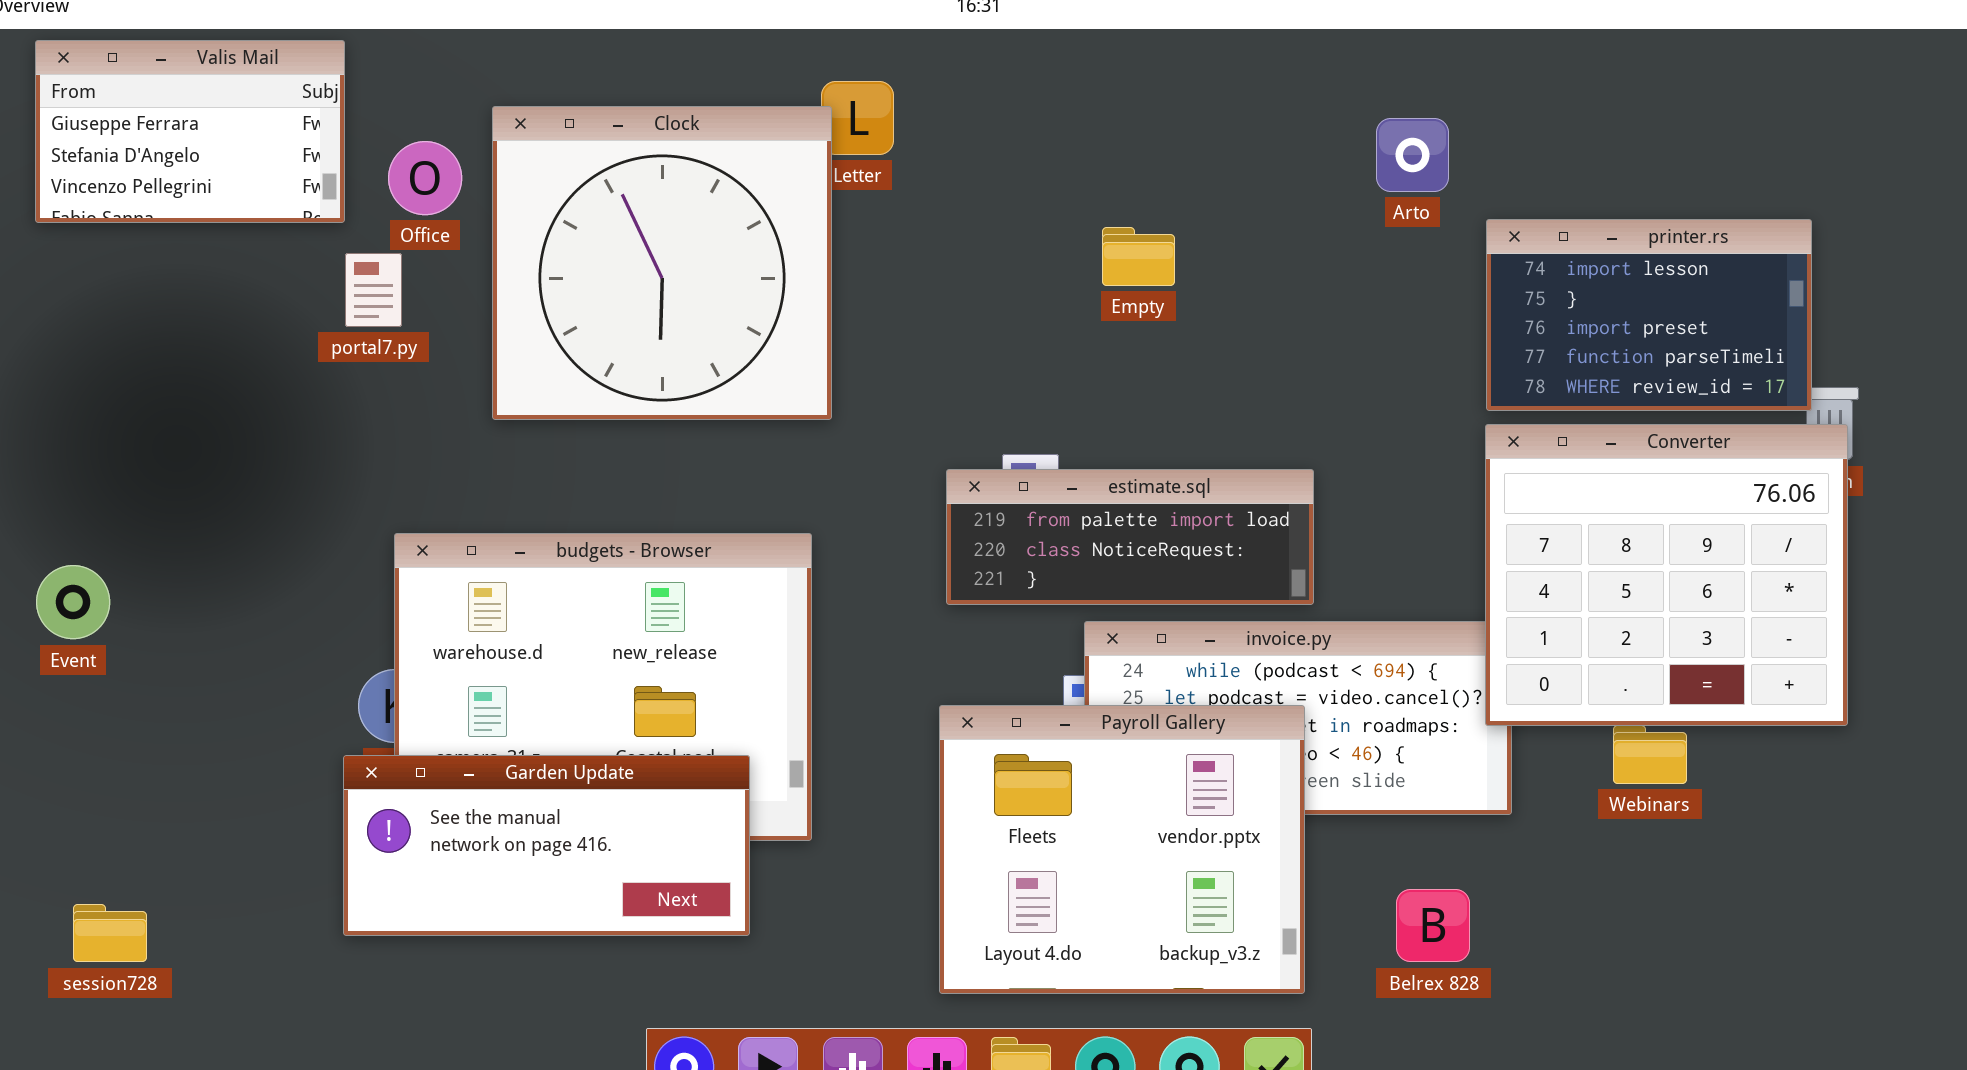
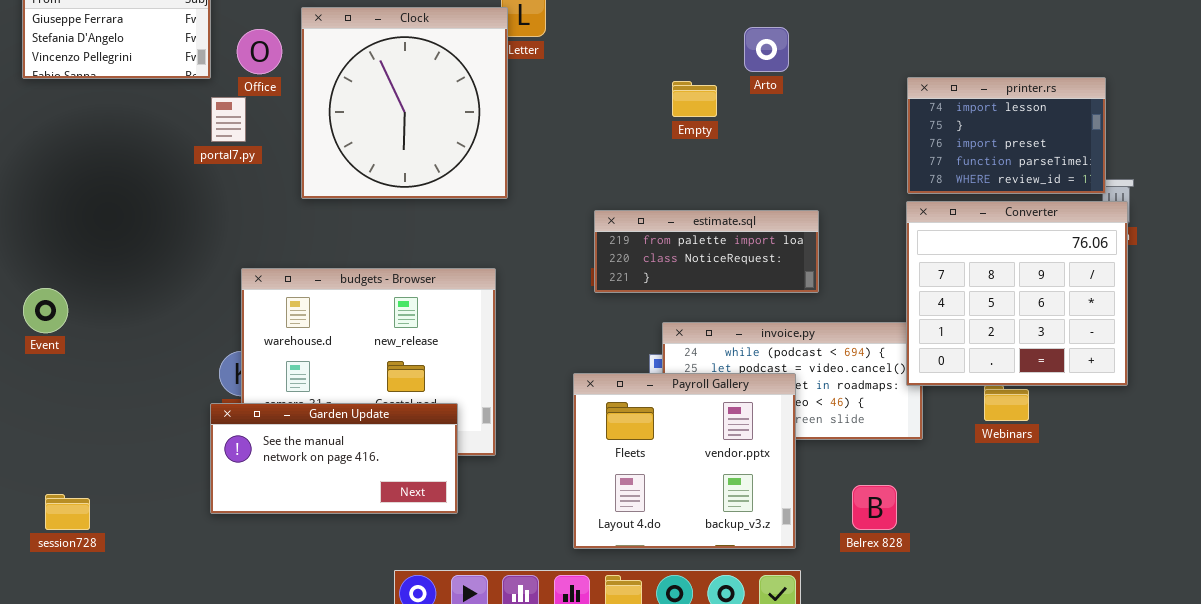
Arto: [1376,118,1449,192] -> [744,27,789,72], moved
estimate.sql: [946,469,1314,605] -> [594,210,819,293], moved

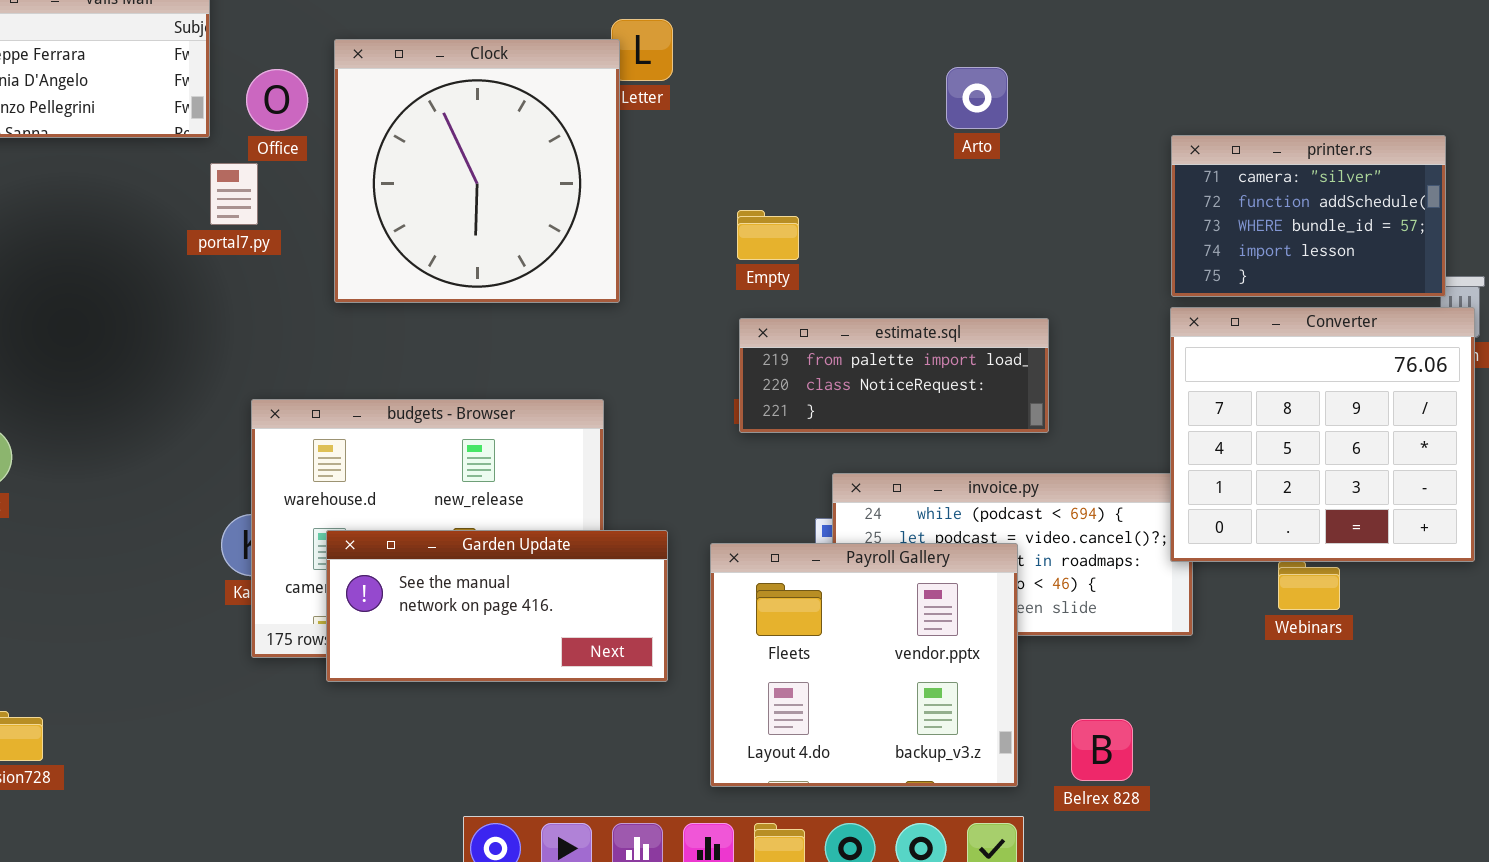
printer.rs: [907,77,1106,194] -> [1171,135,1446,297], scrolled up 3 rows
Empty: [672,81,717,117] -> [737,210,799,260], moved
Garden Update: [210,403,458,514] -> [326,530,668,682], moved
Belrex 828: [852,485,897,530] -> [1071,719,1133,781], moved

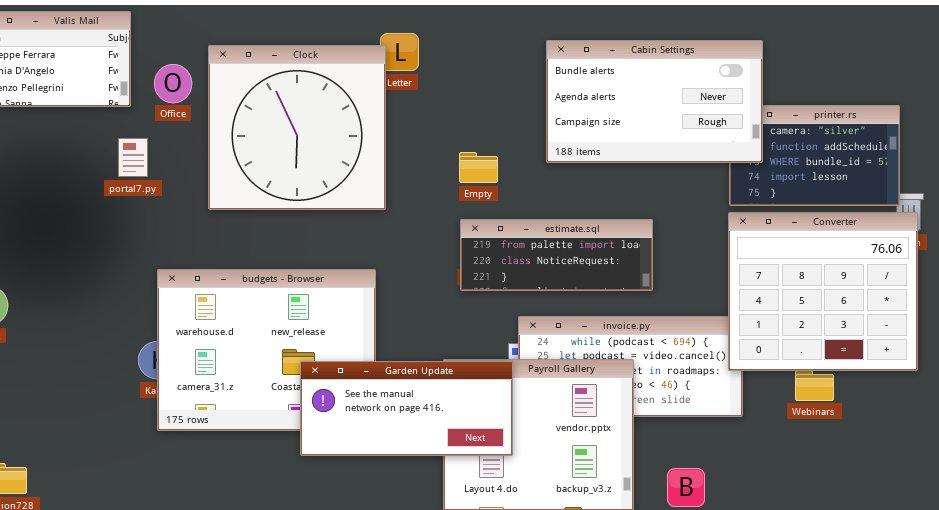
Cabin Settings: none -> [546,40,763,163], opened
portal7.py: [210,163,258,225] -> [118,138,148,177], moved
Garden Update: [326,530,668,682] -> [300,361,513,456], moved

